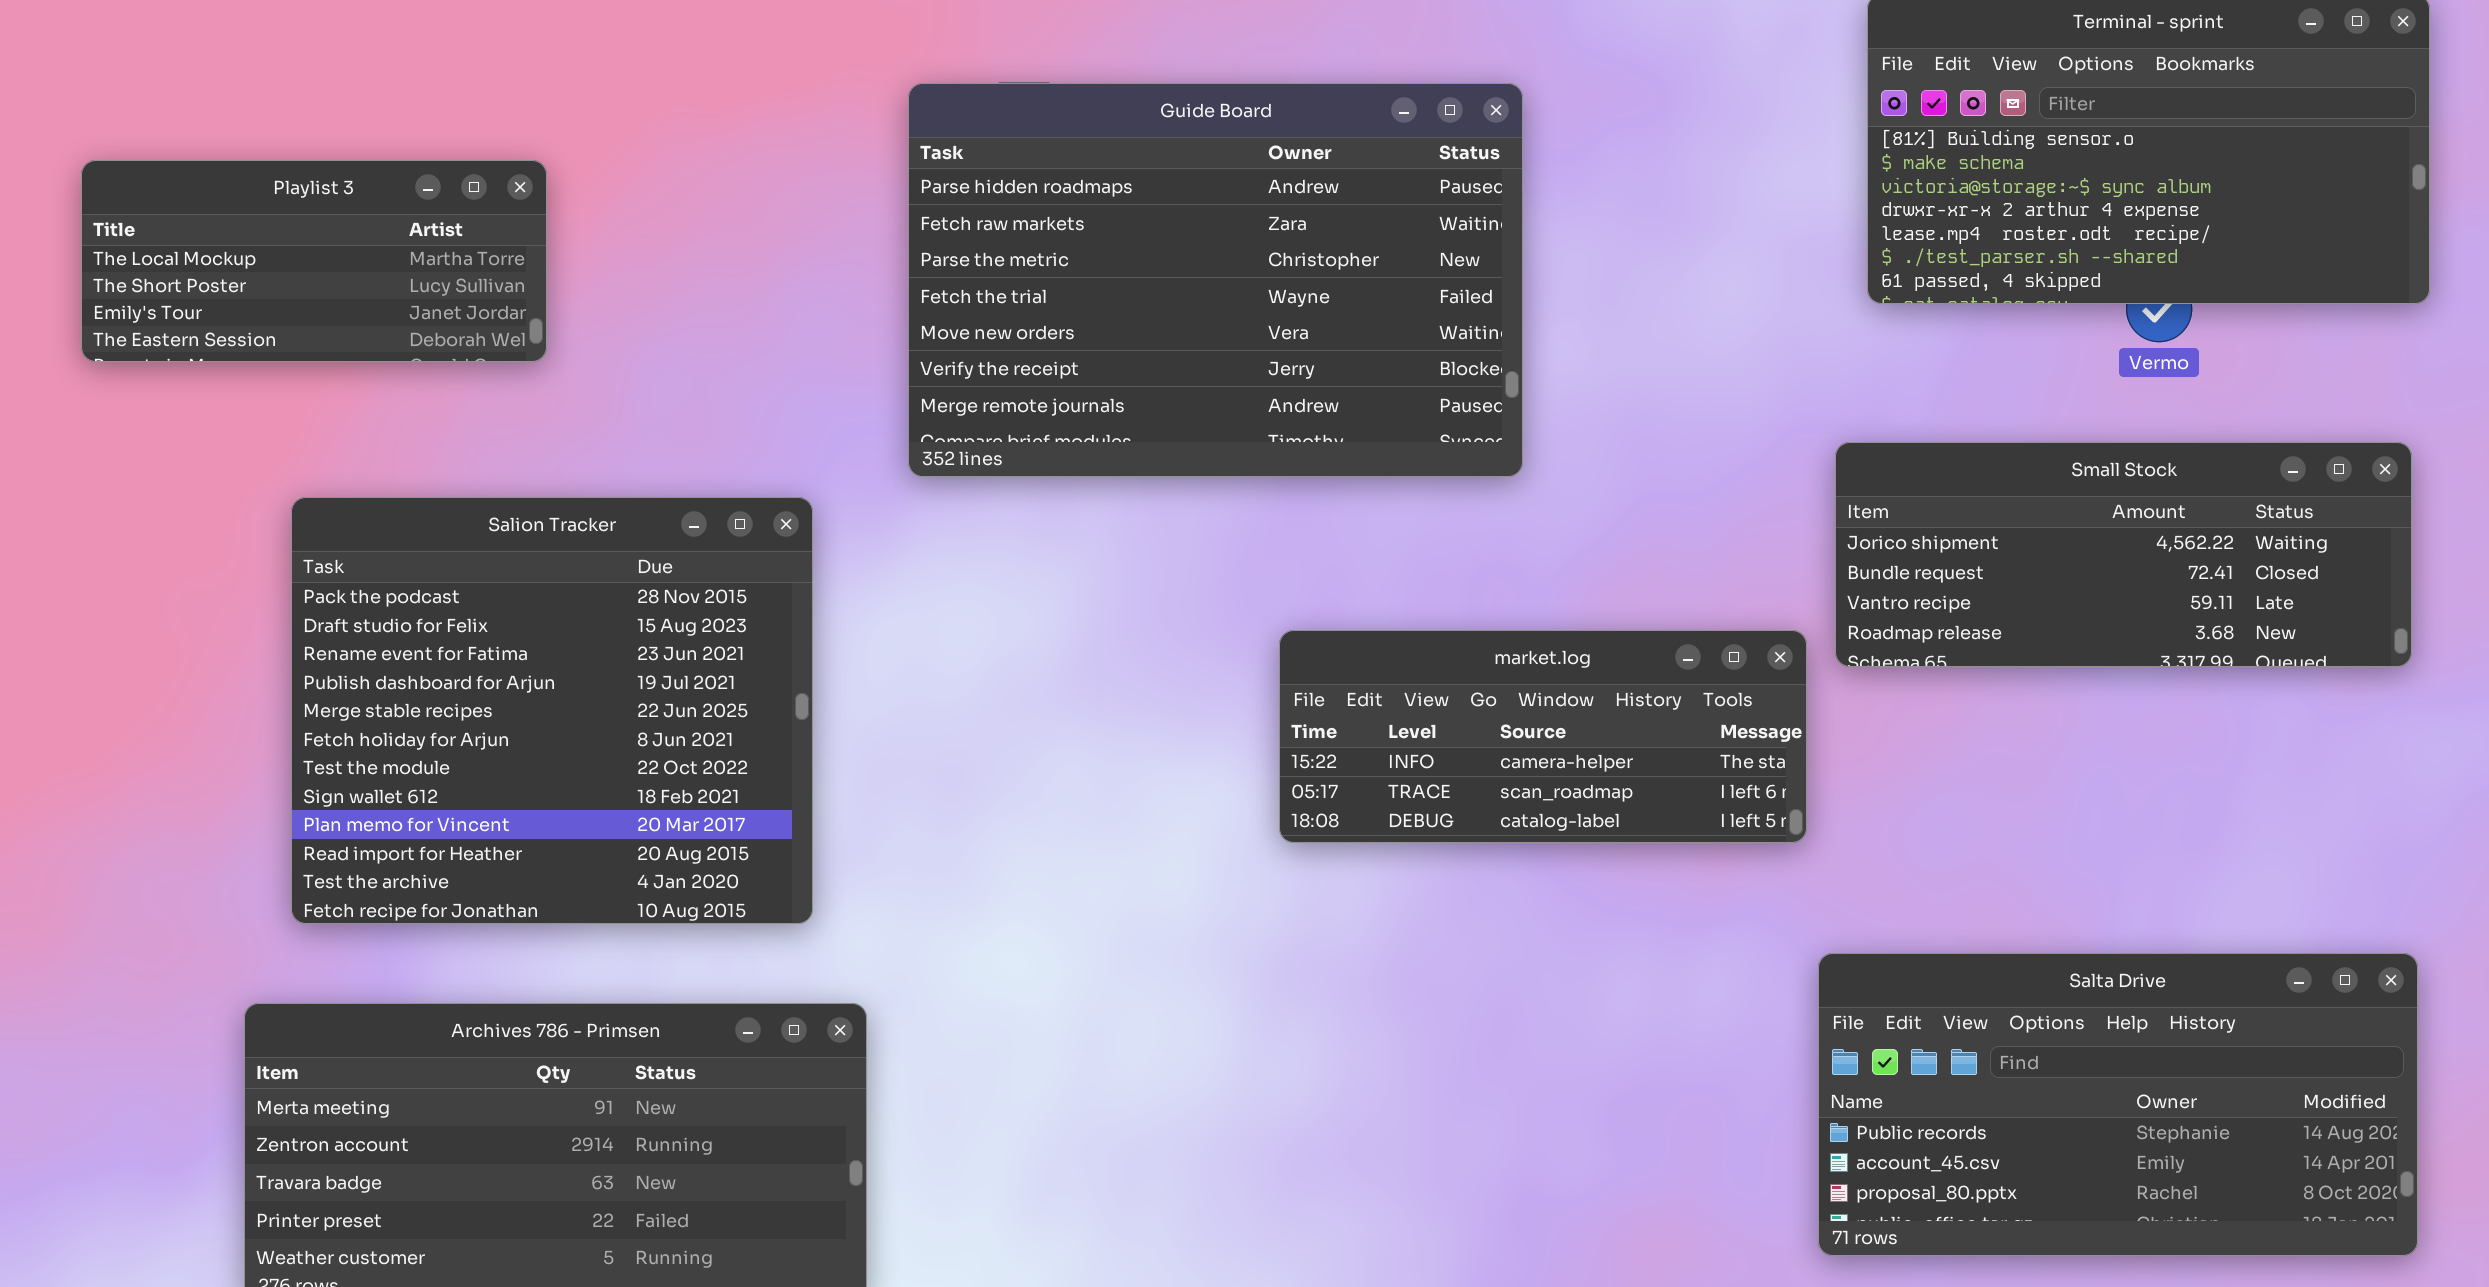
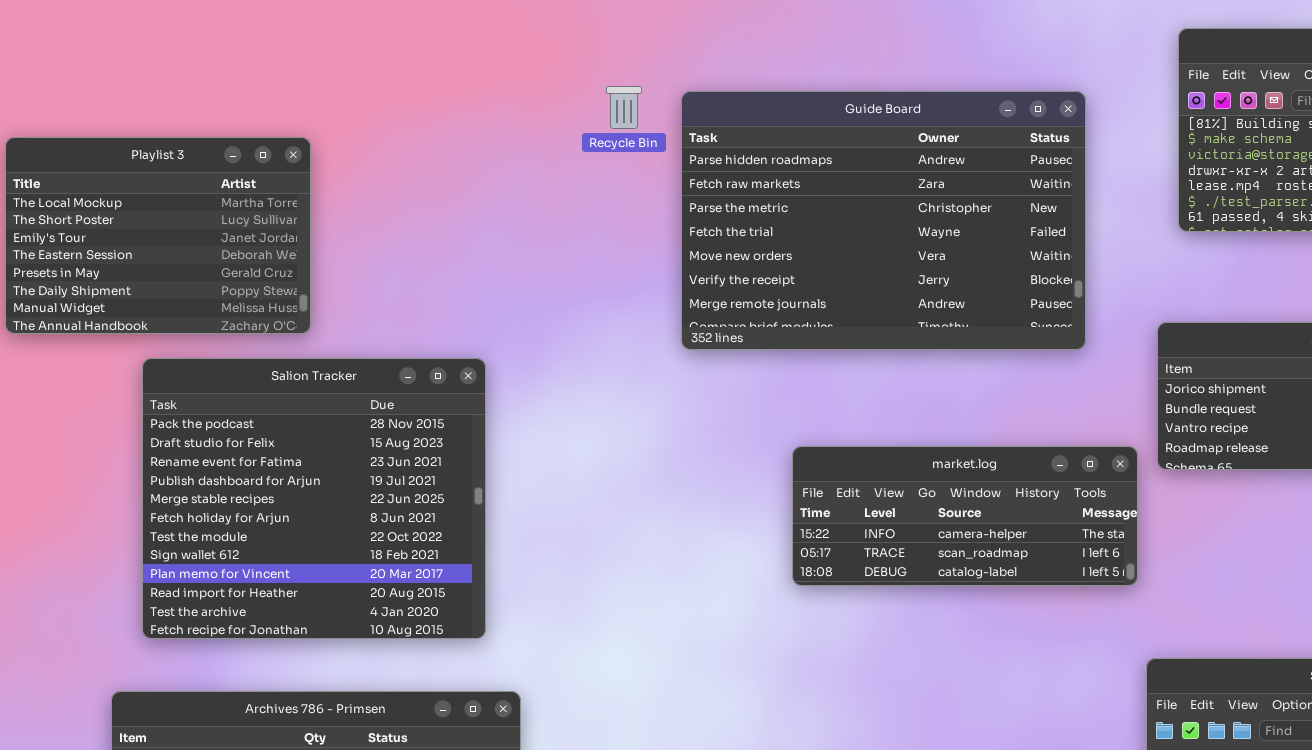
Guide Board: [908,83,1523,477] -> [681,91,1086,350], moved
Playlist 3: [81,160,547,362] -> [5,137,311,334], resized

